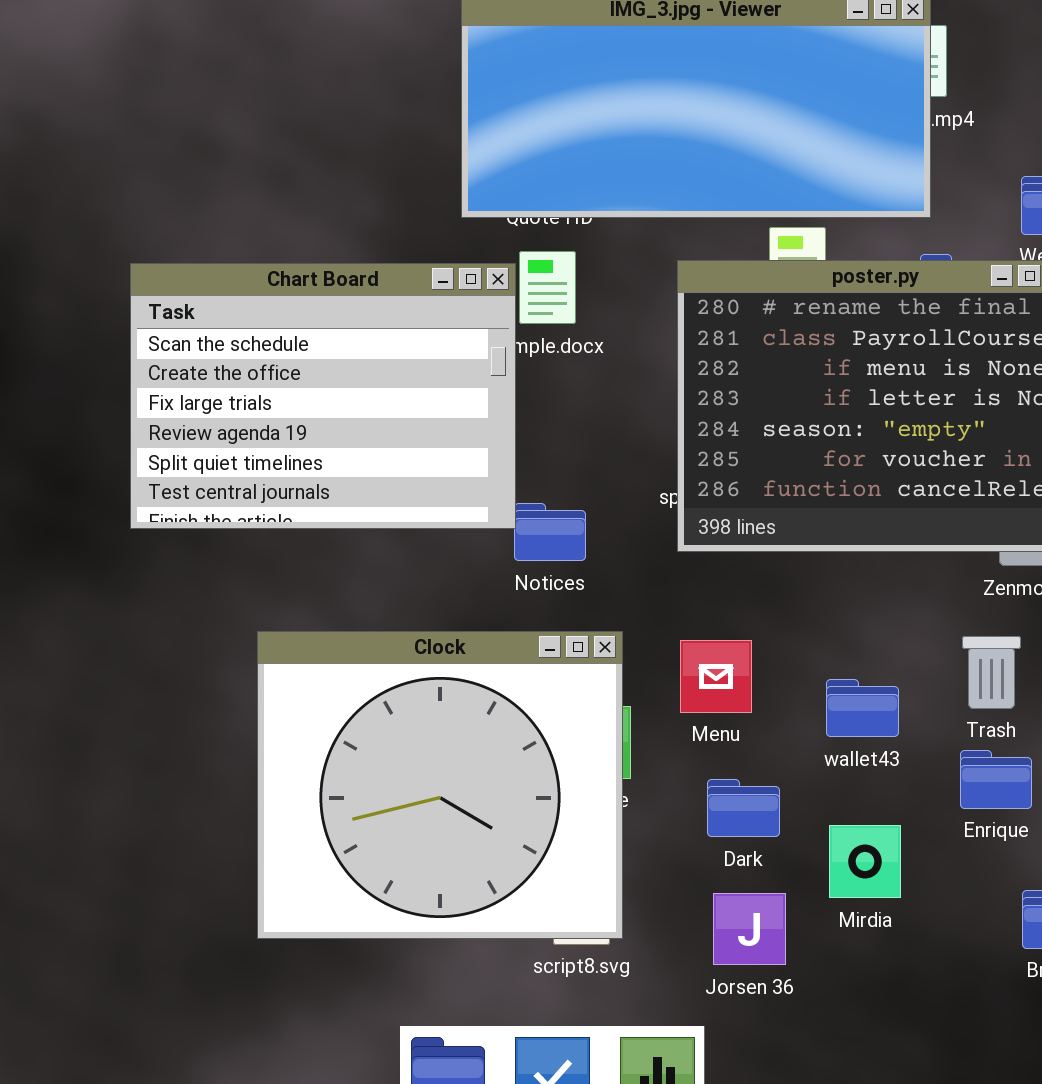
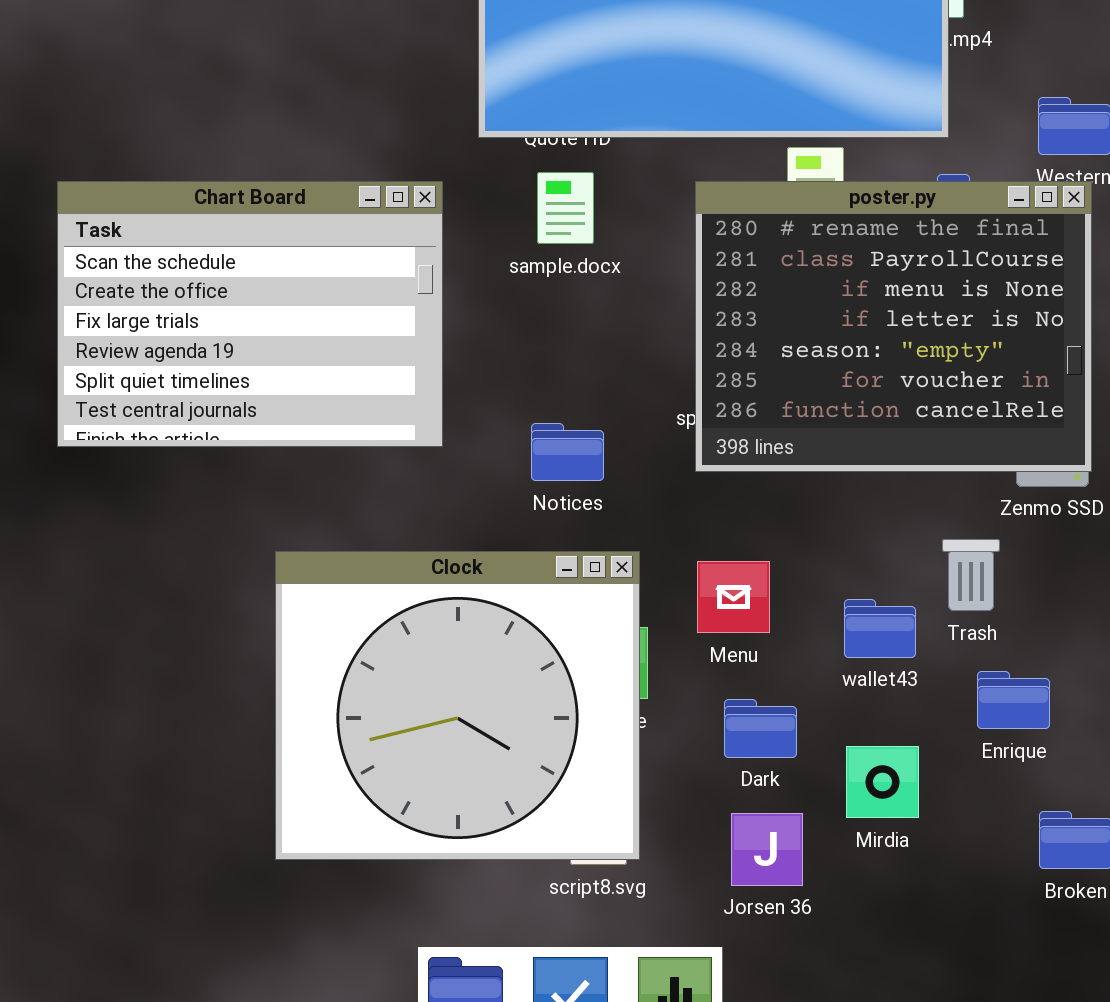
Chart Board: [130,263,516,529] -> [57,181,443,447], moved
Trash: [962,636,1021,709] -> [942,539,1000,611], moved

